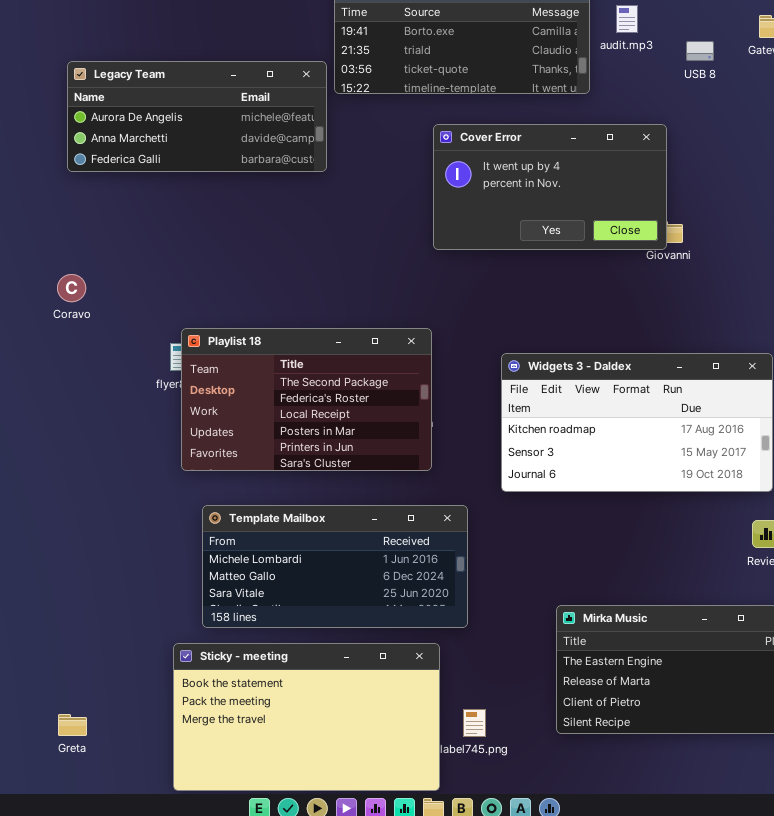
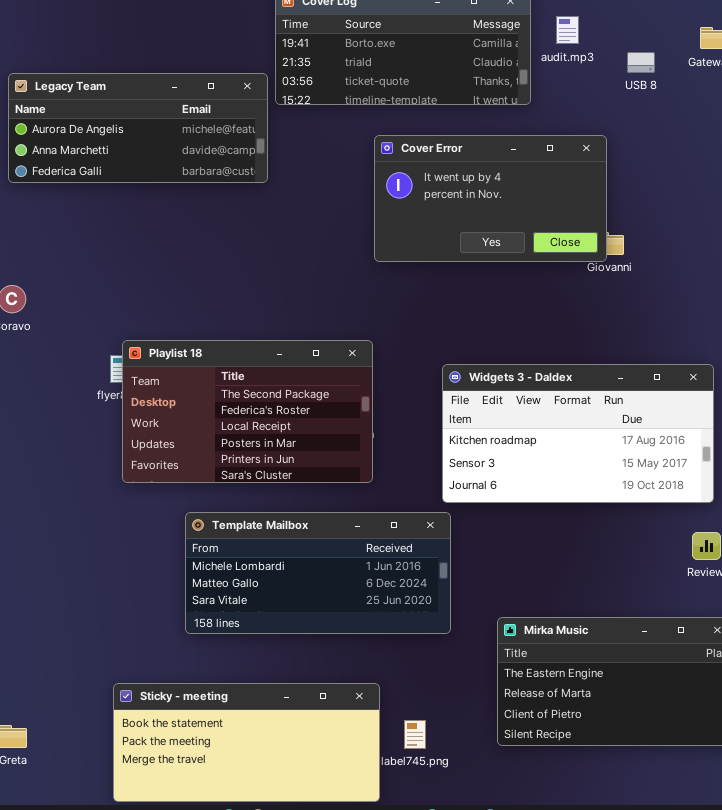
Template Mailbox: [202,505,468,628] -> [185,512,451,634], moved
Sticky - meeting: [173,643,440,791] -> [113,683,380,802], resized

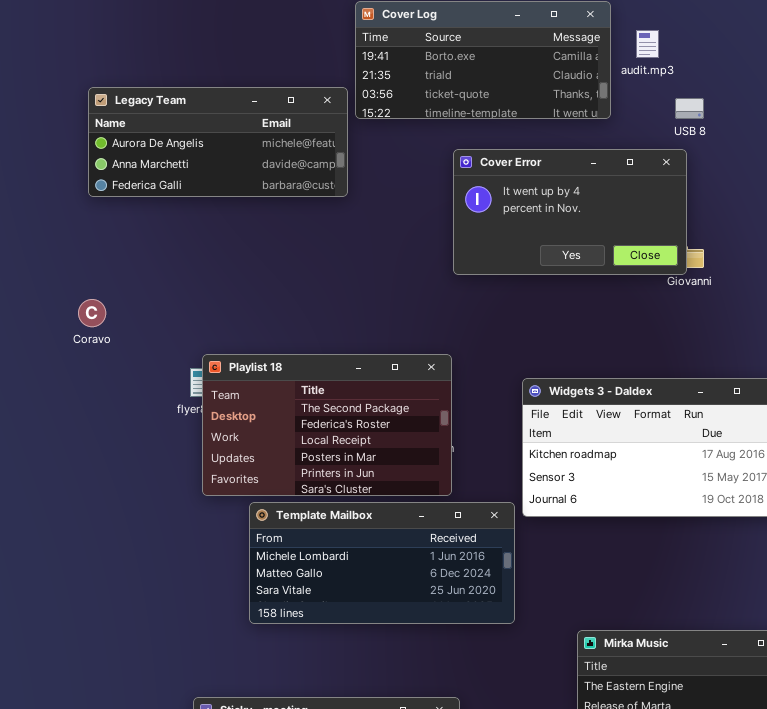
USB 8: [627,52,655,73] -> [675,98,704,119], moved
Template Mailbox: [185,512,451,634] -> [249,502,515,624], moved

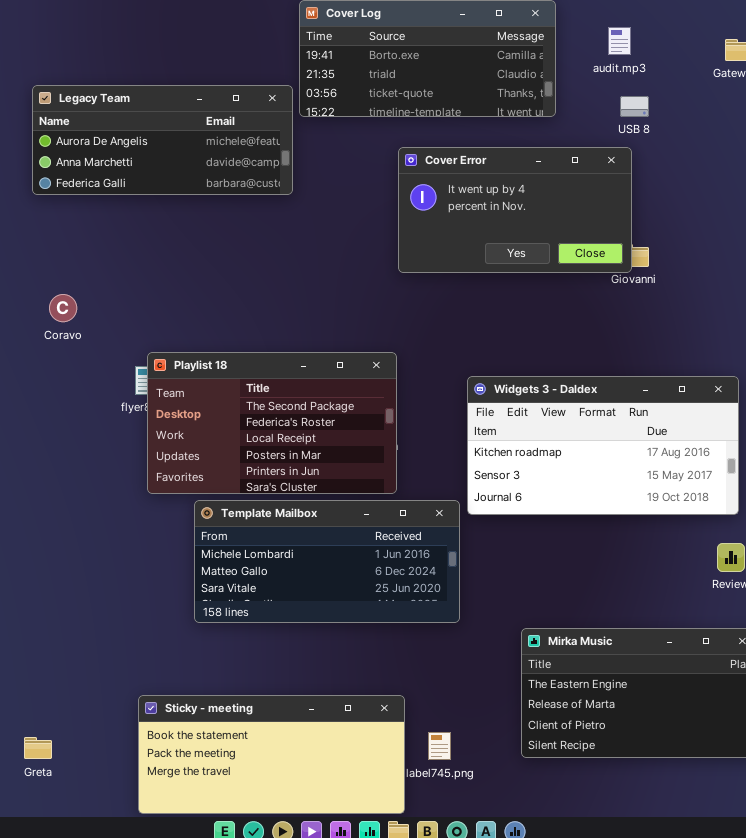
audit.mp3: [636,30,659,58] -> [608,27,631,55], moved
Coravo: [78,299,106,327] -> [49,294,77,322], moved

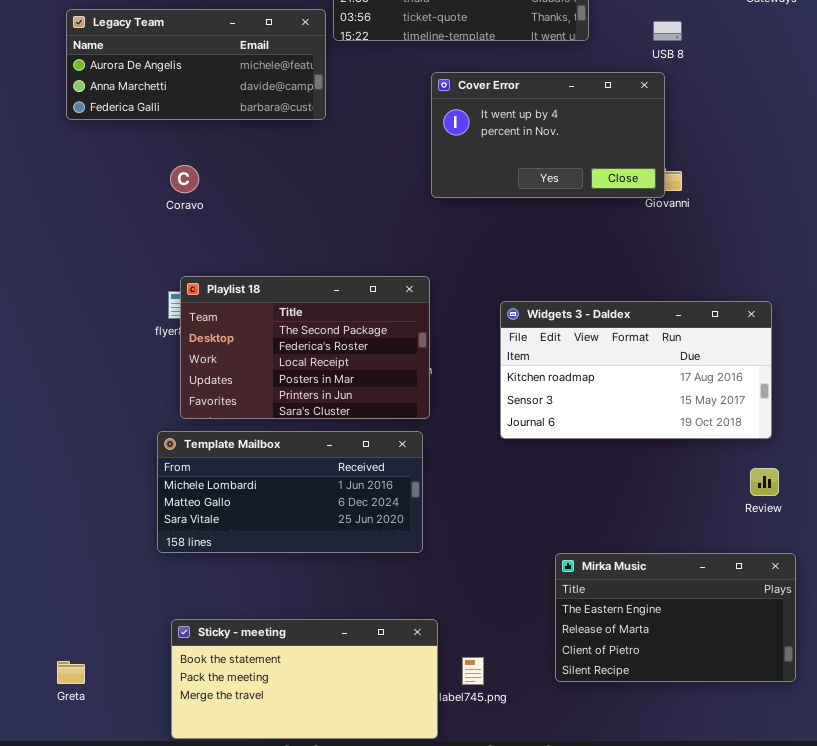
Coravo: [49,294,77,322] -> [170,165,199,193], moved
Template Mailbox: [194,500,460,623] -> [157,431,423,553], moved

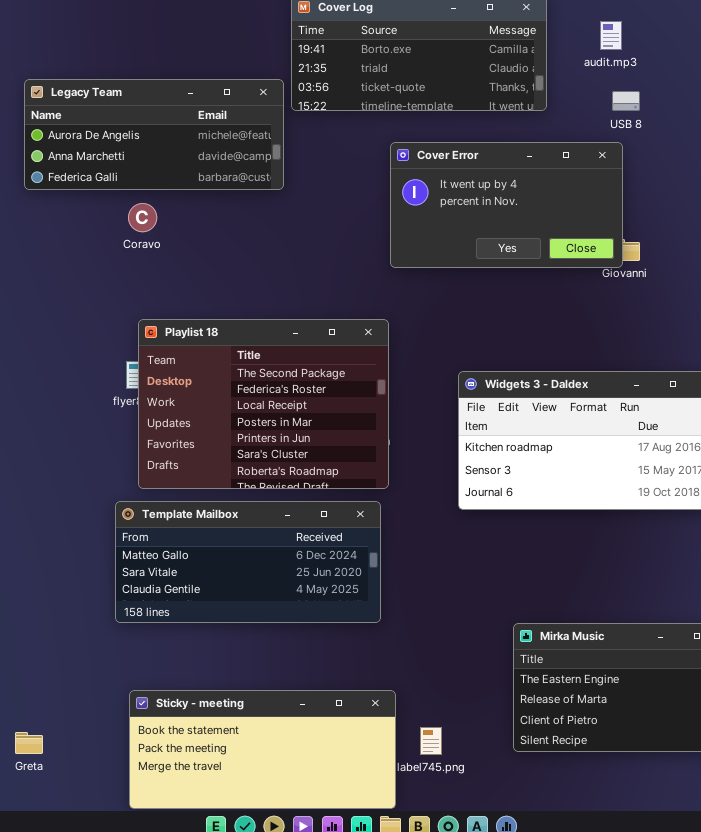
Coravo: [170,165,199,193] -> [128,203,157,232], moved
Playlist 18: [180,276,430,419] -> [138,319,389,489], resized
Template Mailbox: [157,431,423,553] -> [115,501,381,623], scrolled down 1 row

